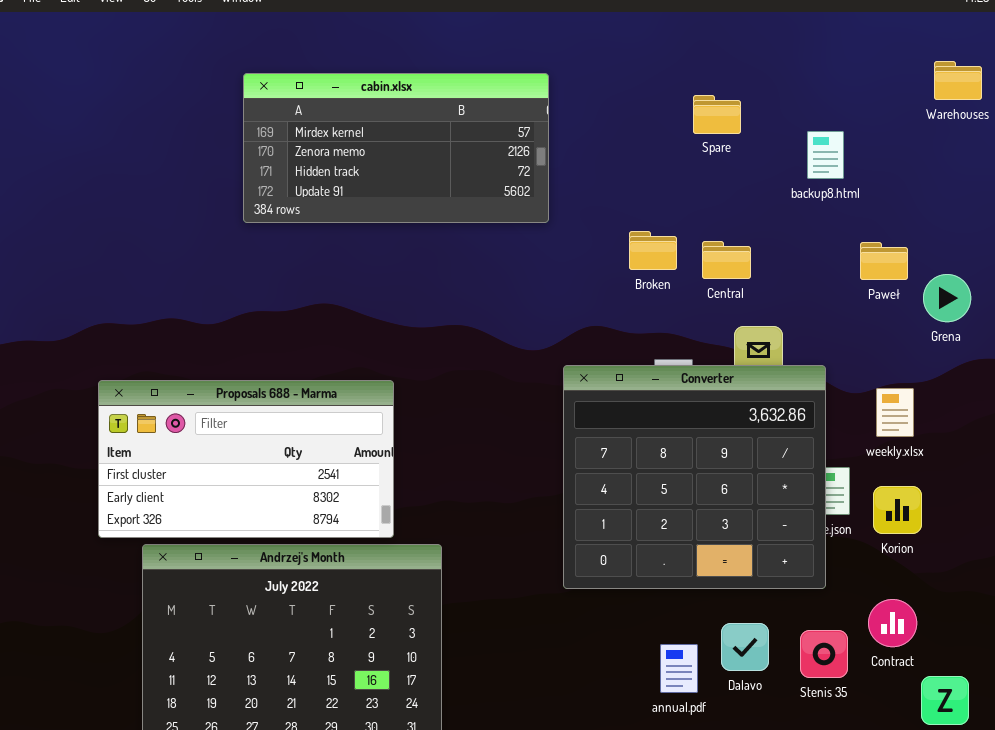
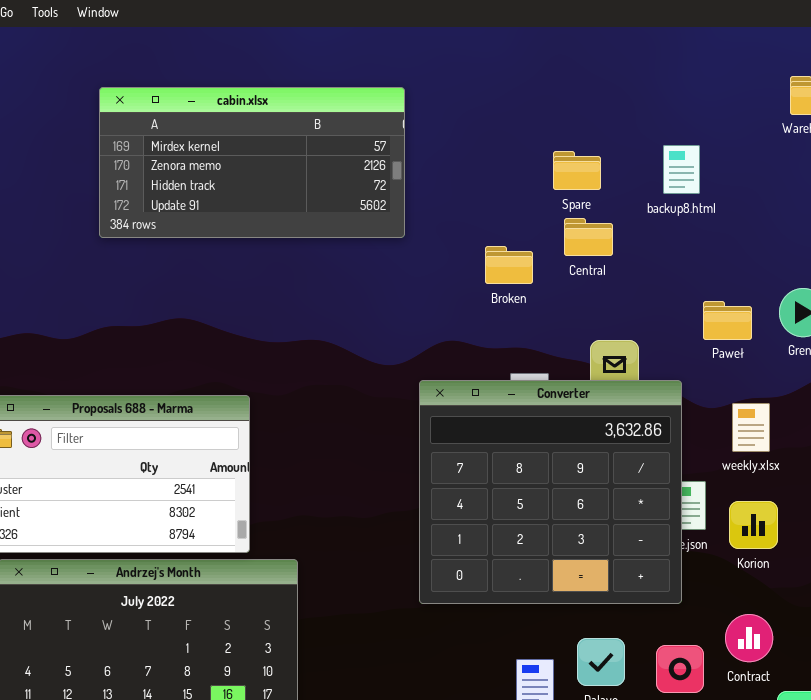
Spare: [693,95,741,134] -> [553,151,601,190], moved
Central: [702,241,751,279] -> [564,218,613,256], moved
Paweł: [860,242,908,280] -> [703,301,752,340], moved

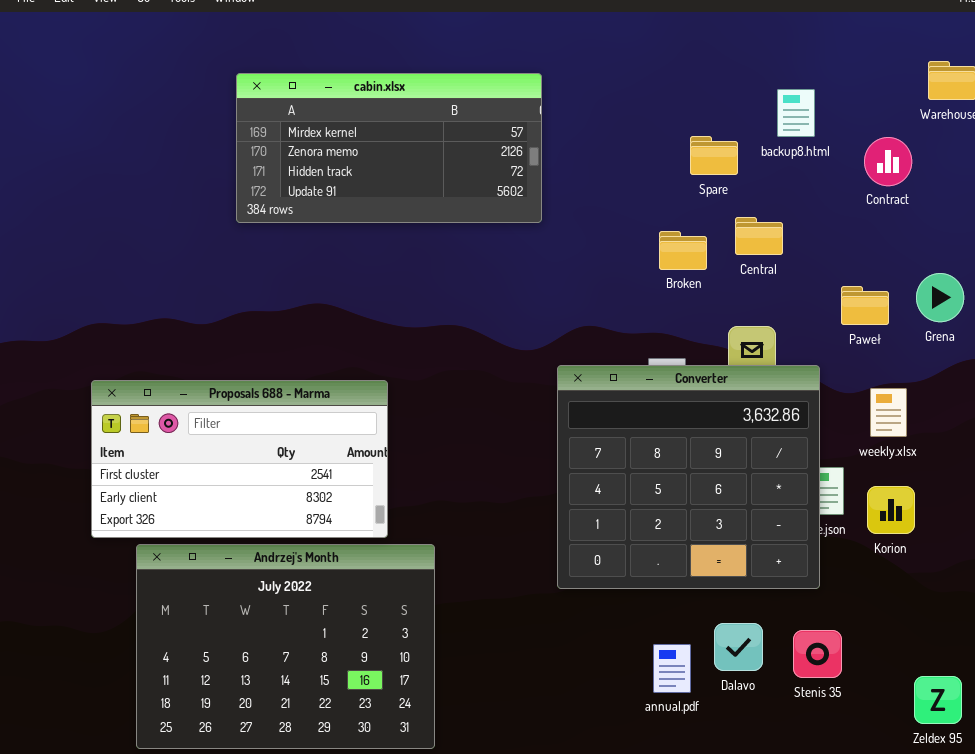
backup8.html: [663,145,700,194] -> [777,89,815,137], moved
Central: [564,218,613,256] -> [735,217,783,255], moved
Broken: [485,246,533,284] -> [659,231,707,270], moved
Contract: [725,614,773,662] -> [864,137,912,186], moved

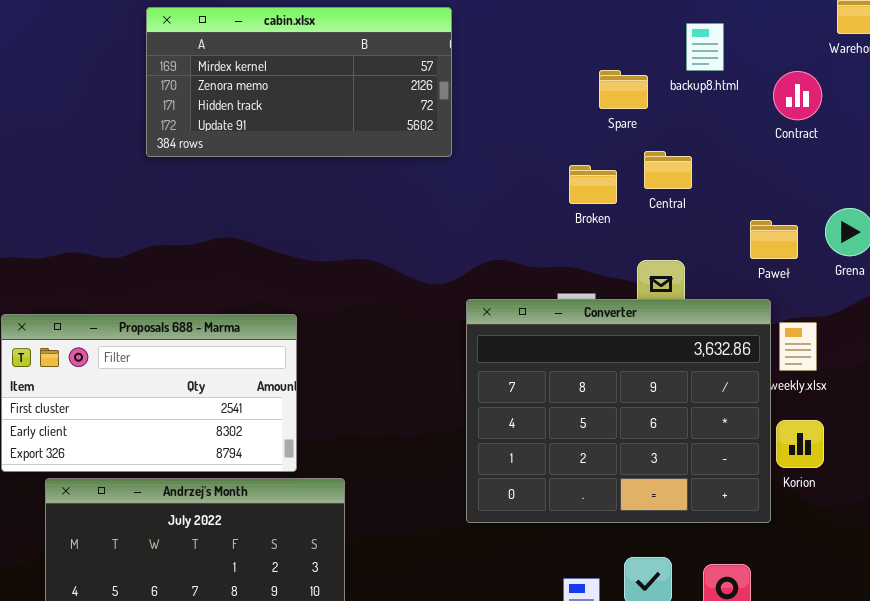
Converter: [557,365,820,589] -> [466,299,771,523], resized

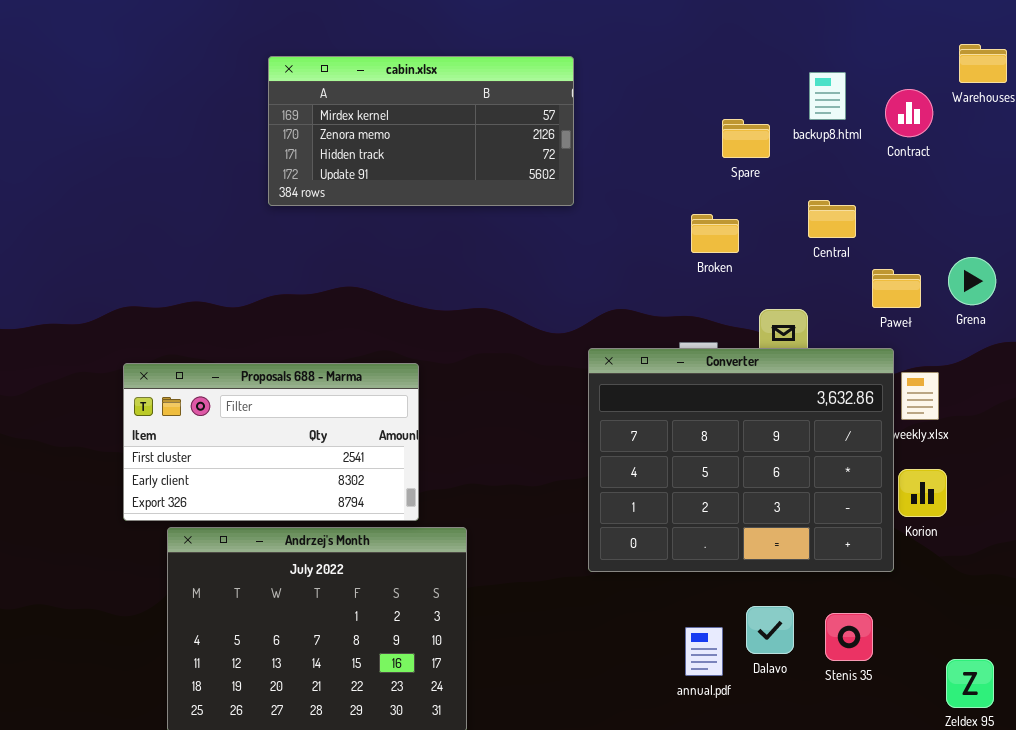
Contract: [773,71,822,120] -> [885,89,933,137], moved
Central: [644,151,692,189] -> [808,200,856,238], moved

